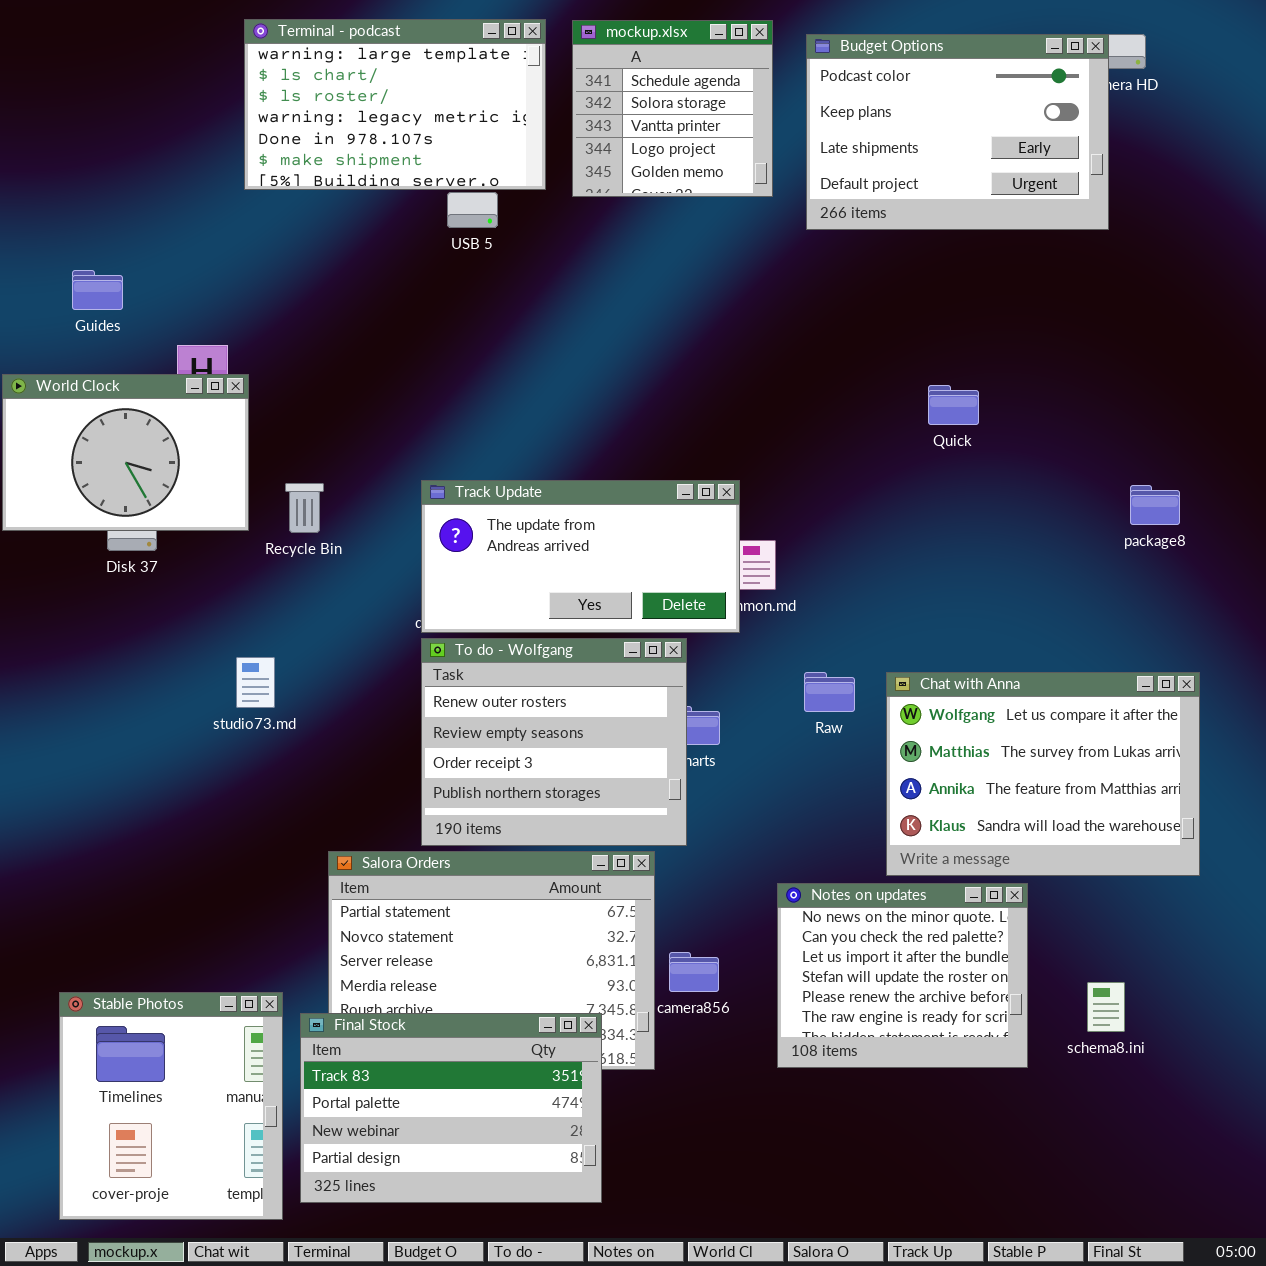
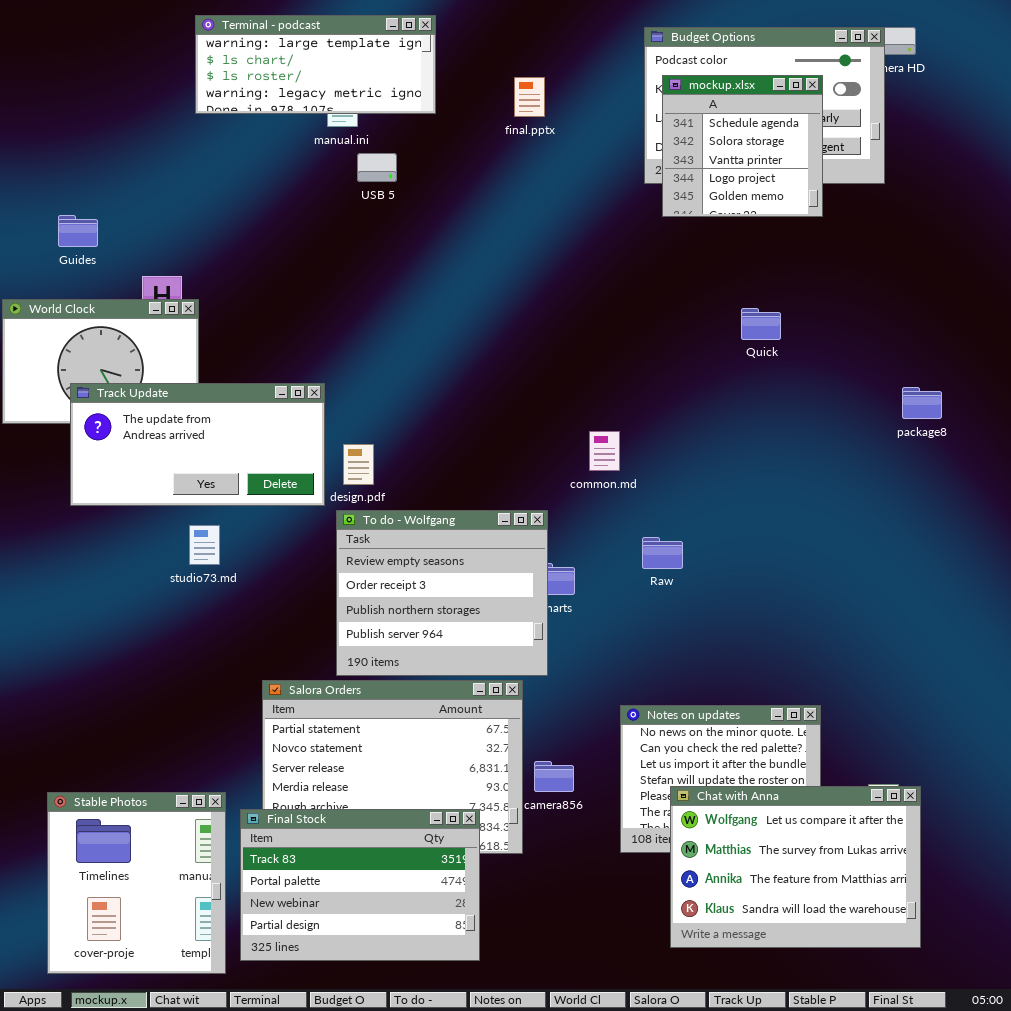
Terminal - podcast: [244,19,546,190] -> [195,15,436,114], resized
mockup.xlsx: [572,20,773,197] -> [662,75,823,217], moved
Track Update: [421,480,740,633] -> [70,383,325,506], moved
To do - Wolfgang: [421,638,687,846] -> [336,510,548,676], scrolled down 1 row
Chat with Anna: [886,672,1200,876] -> [670,786,921,948], moved

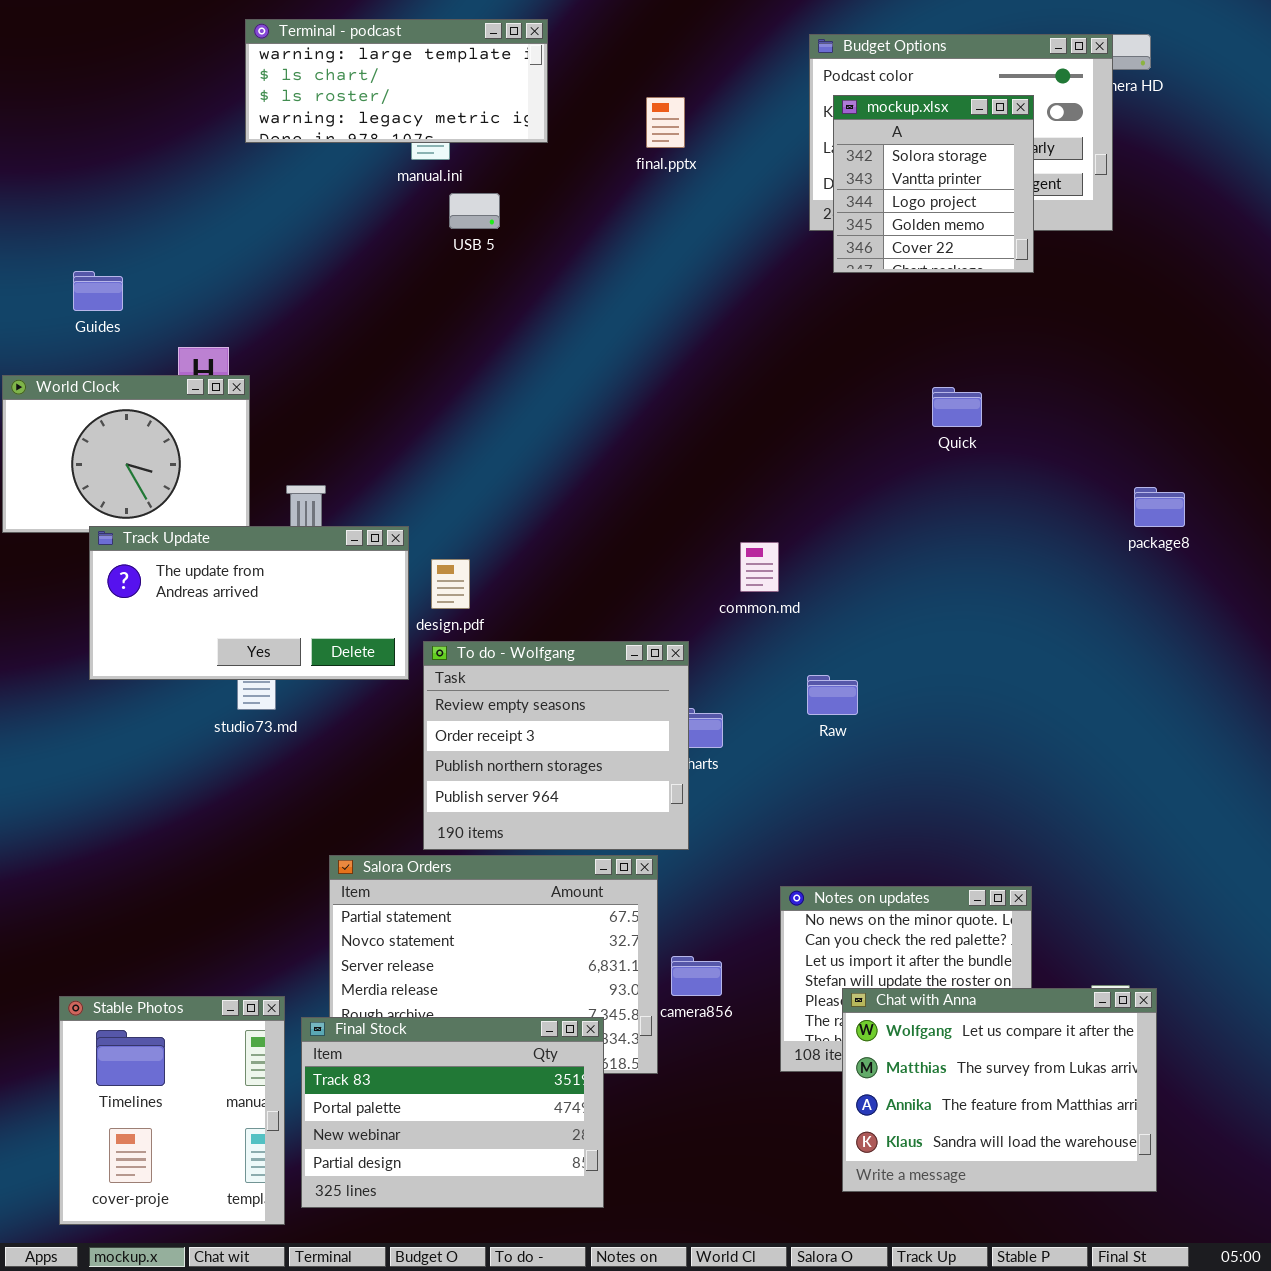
mockup.xlsx: [662,75,823,217] -> [833,95,1034,273], scrolled down 1 row
Track Update: [70,383,325,506] -> [89,526,409,680], moved

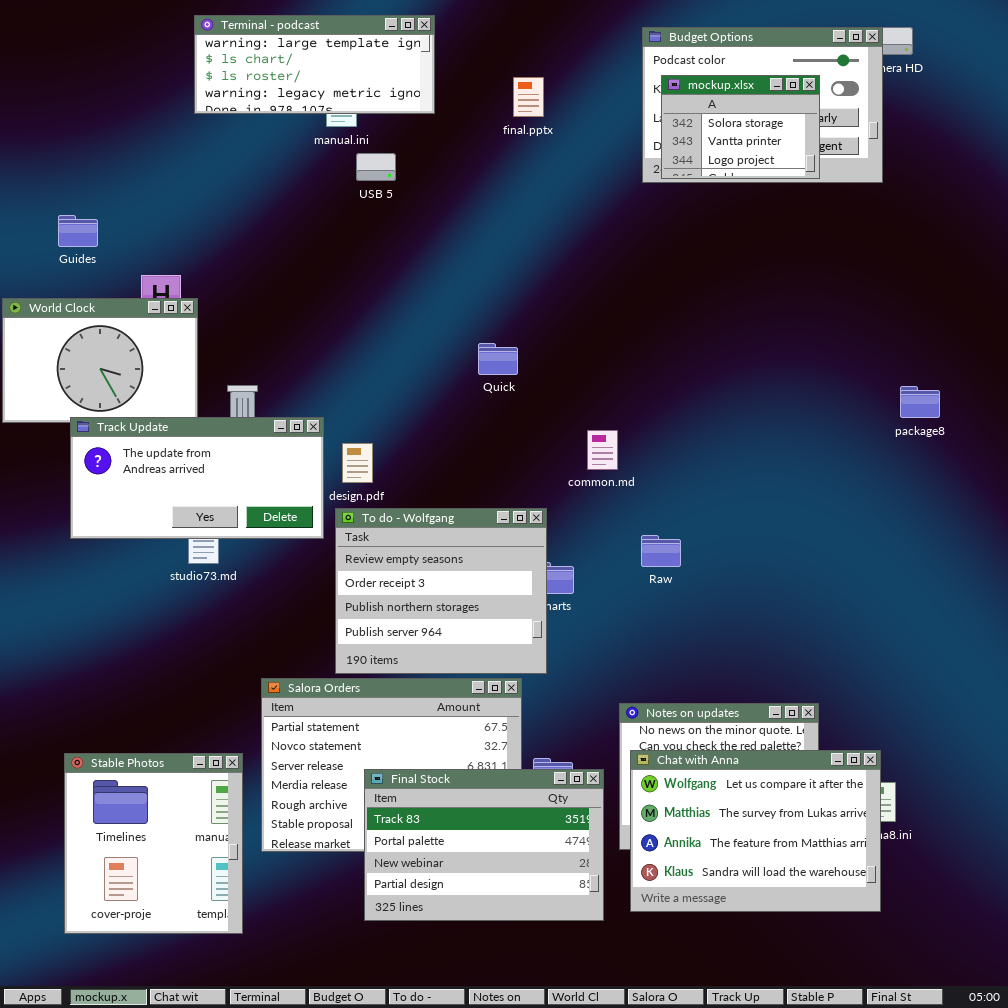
mockup.xlsx: [833,95,1034,273] -> [661,75,820,179], resized
Quick: [932,387,982,427] -> [478,343,518,375], moved
Chat with Anna: [842,988,1157,1192] -> [630,750,881,912], moved
Stable Photos: [59,996,285,1225] -> [64,753,243,934], moved
Final Stock: [301,1017,604,1208] -> [364,769,604,921], moved

